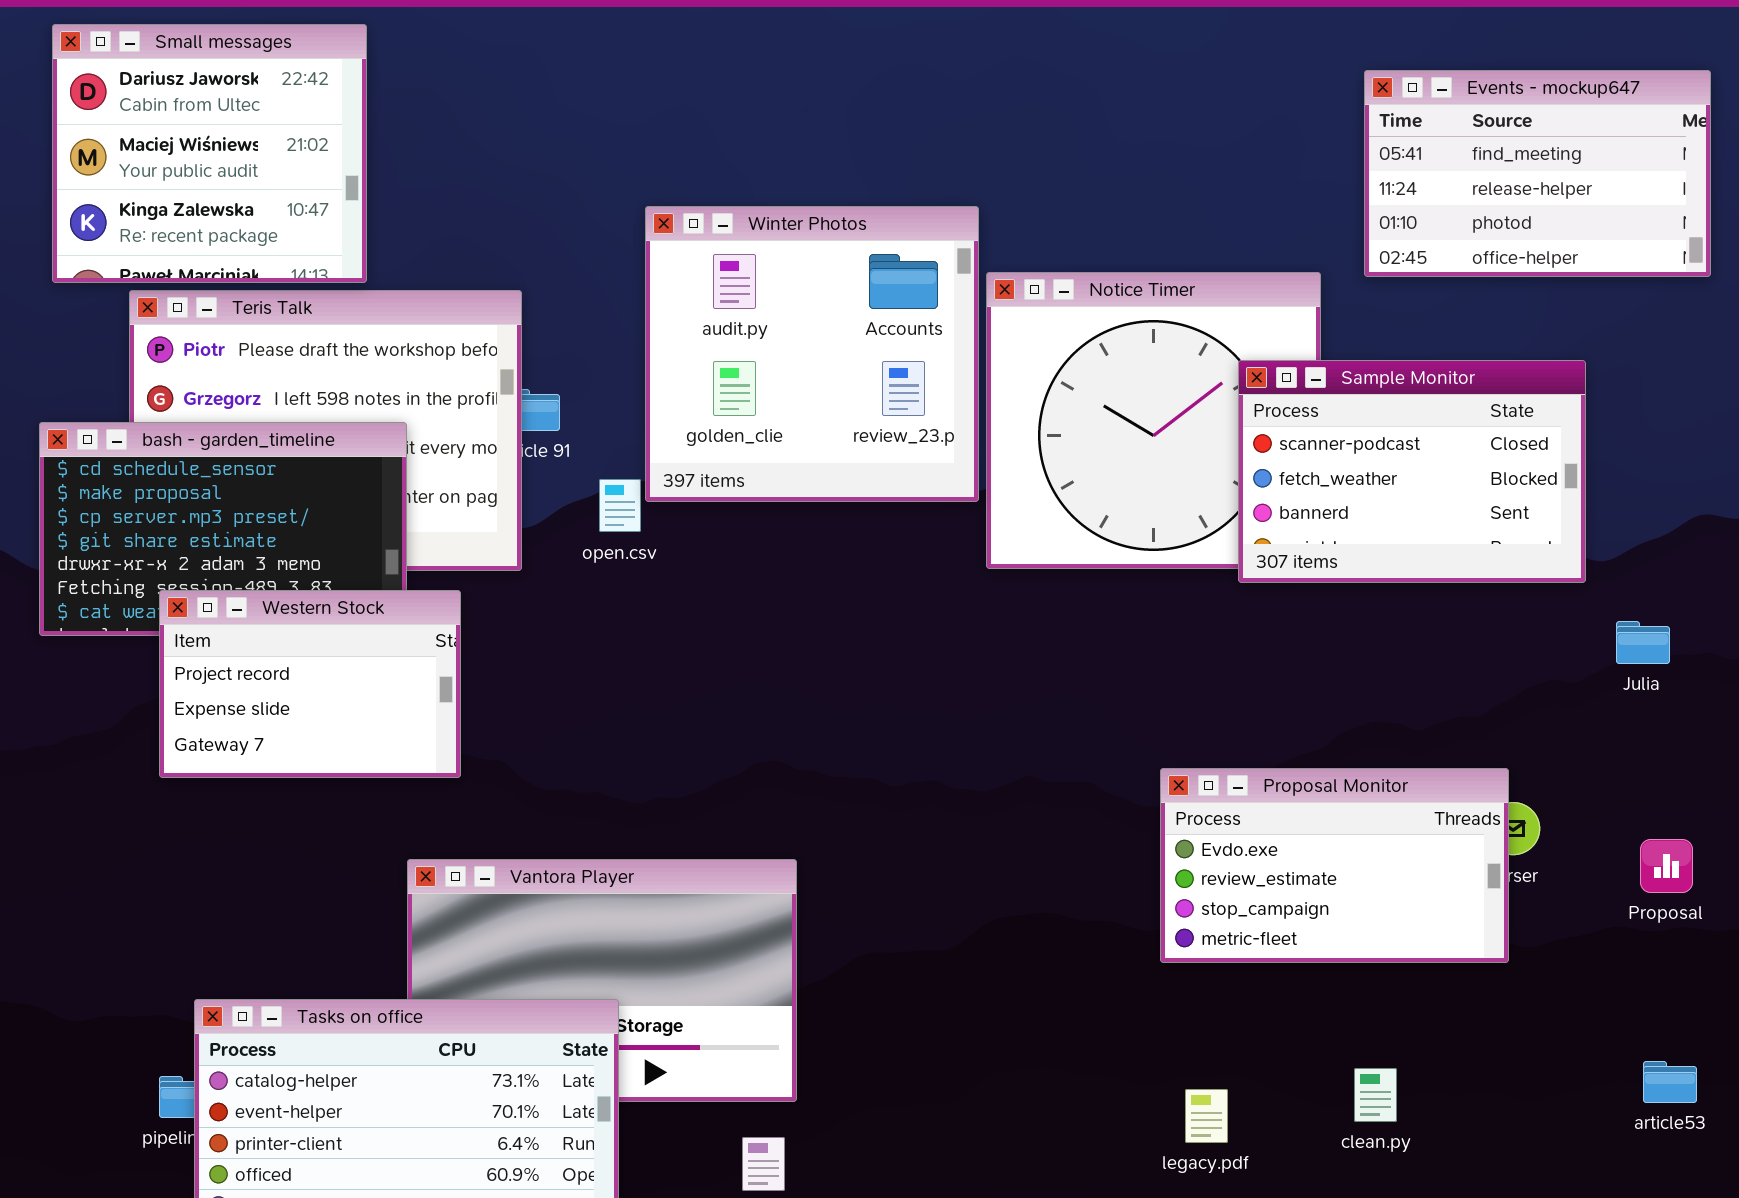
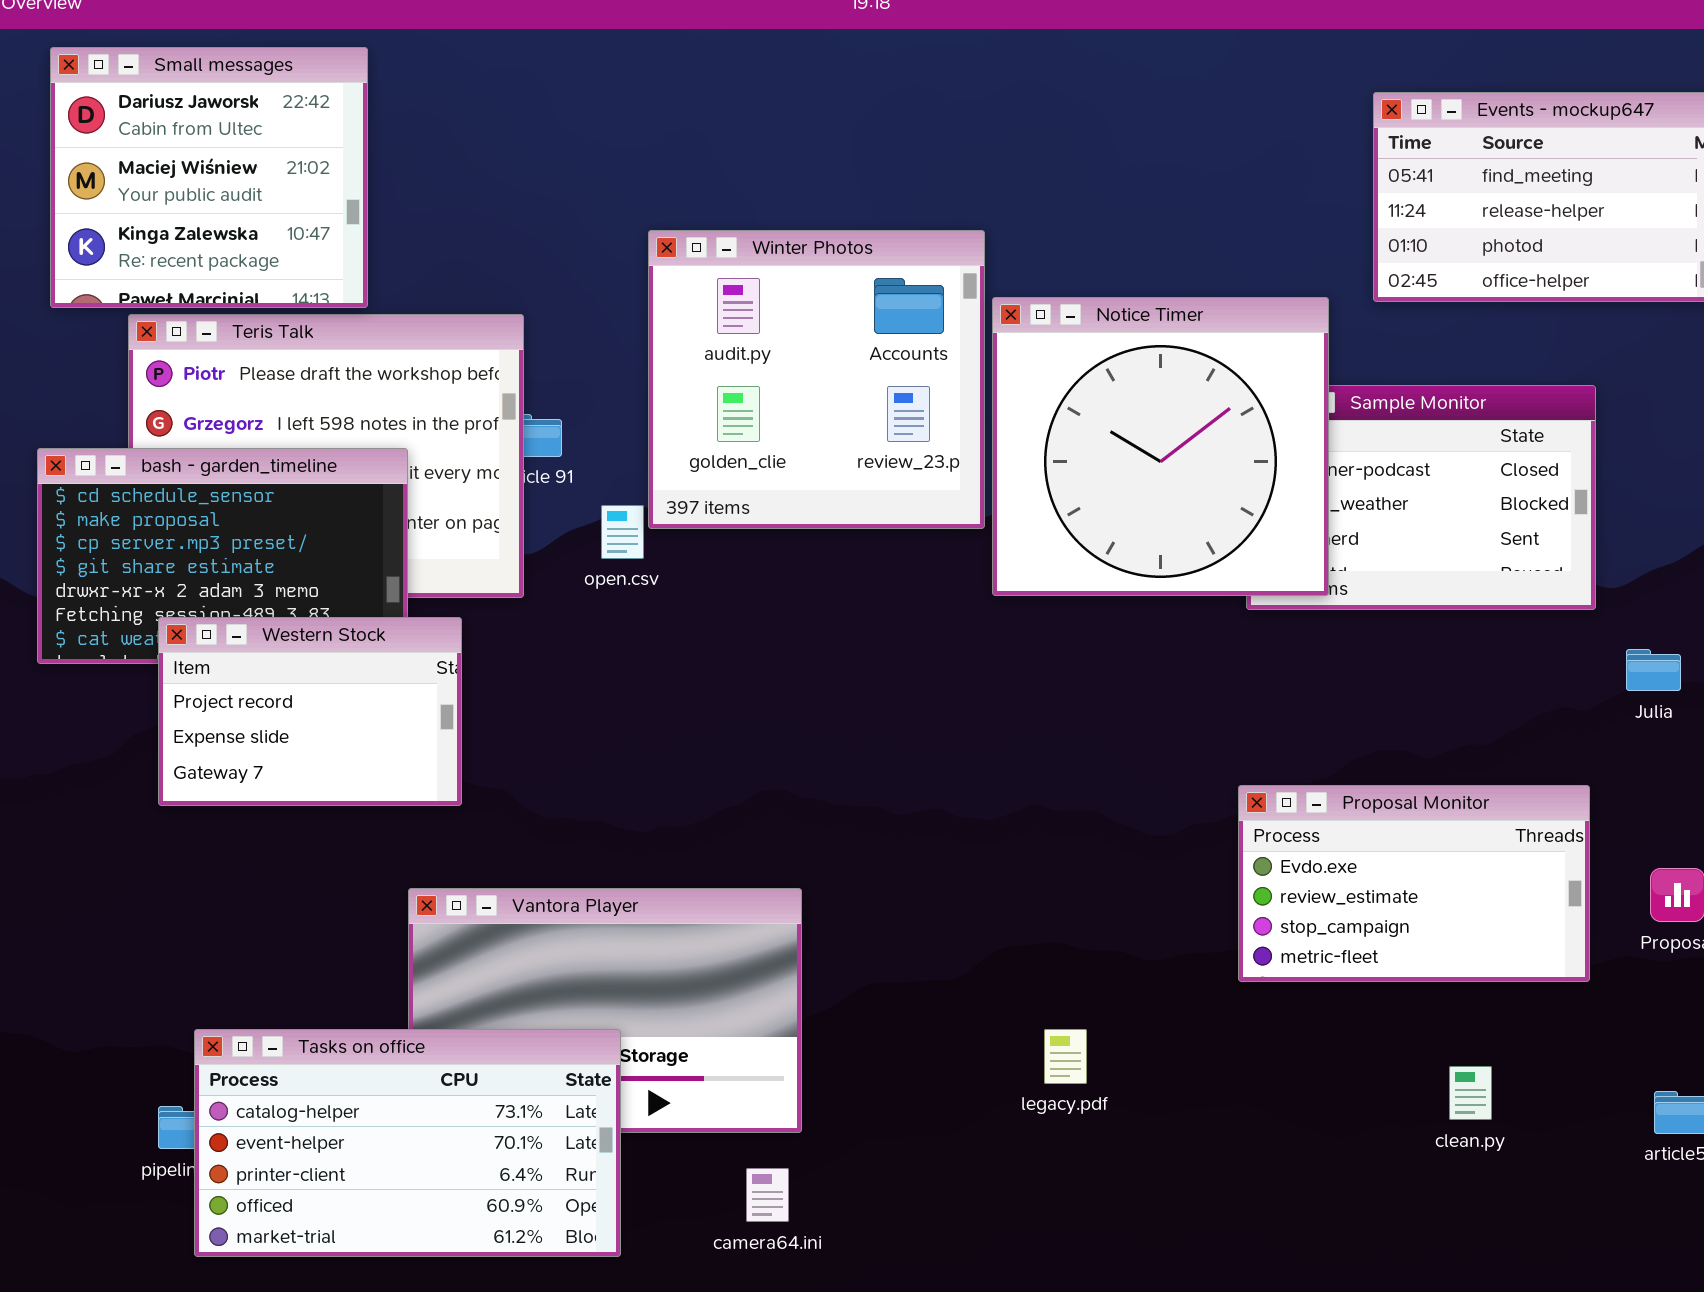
Notice Timer: [986,272,1321,569] -> [992,297,1329,596], raised
Proposal Monitor: [1160,768,1509,963] -> [1238,785,1590,982], moved
clean.py: [1354,1068,1397,1122] -> [1449,1066,1492,1120], moved
legacy.pdf: [1185,1089,1228,1143] -> [1044,1029,1087,1084], moved

